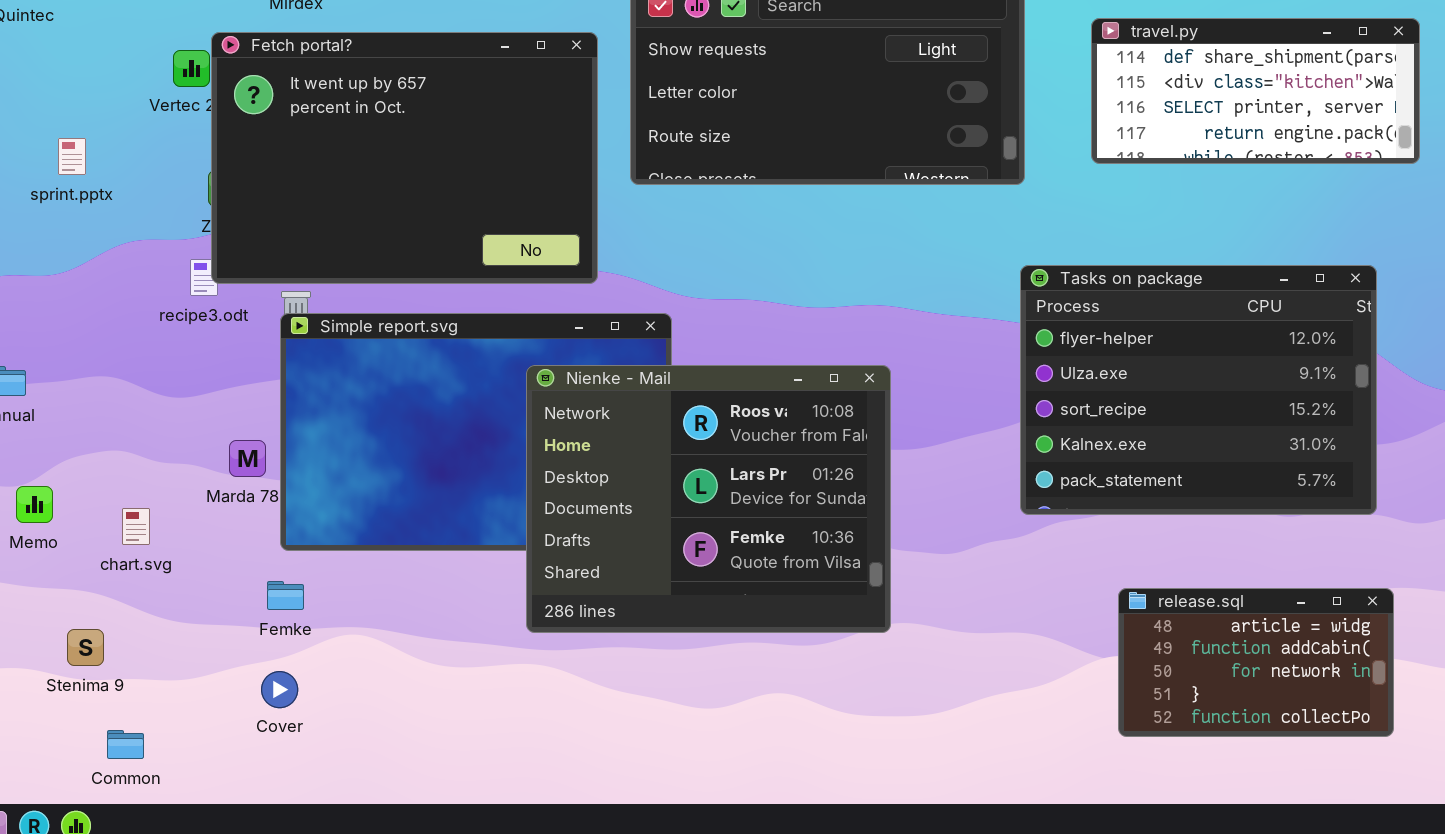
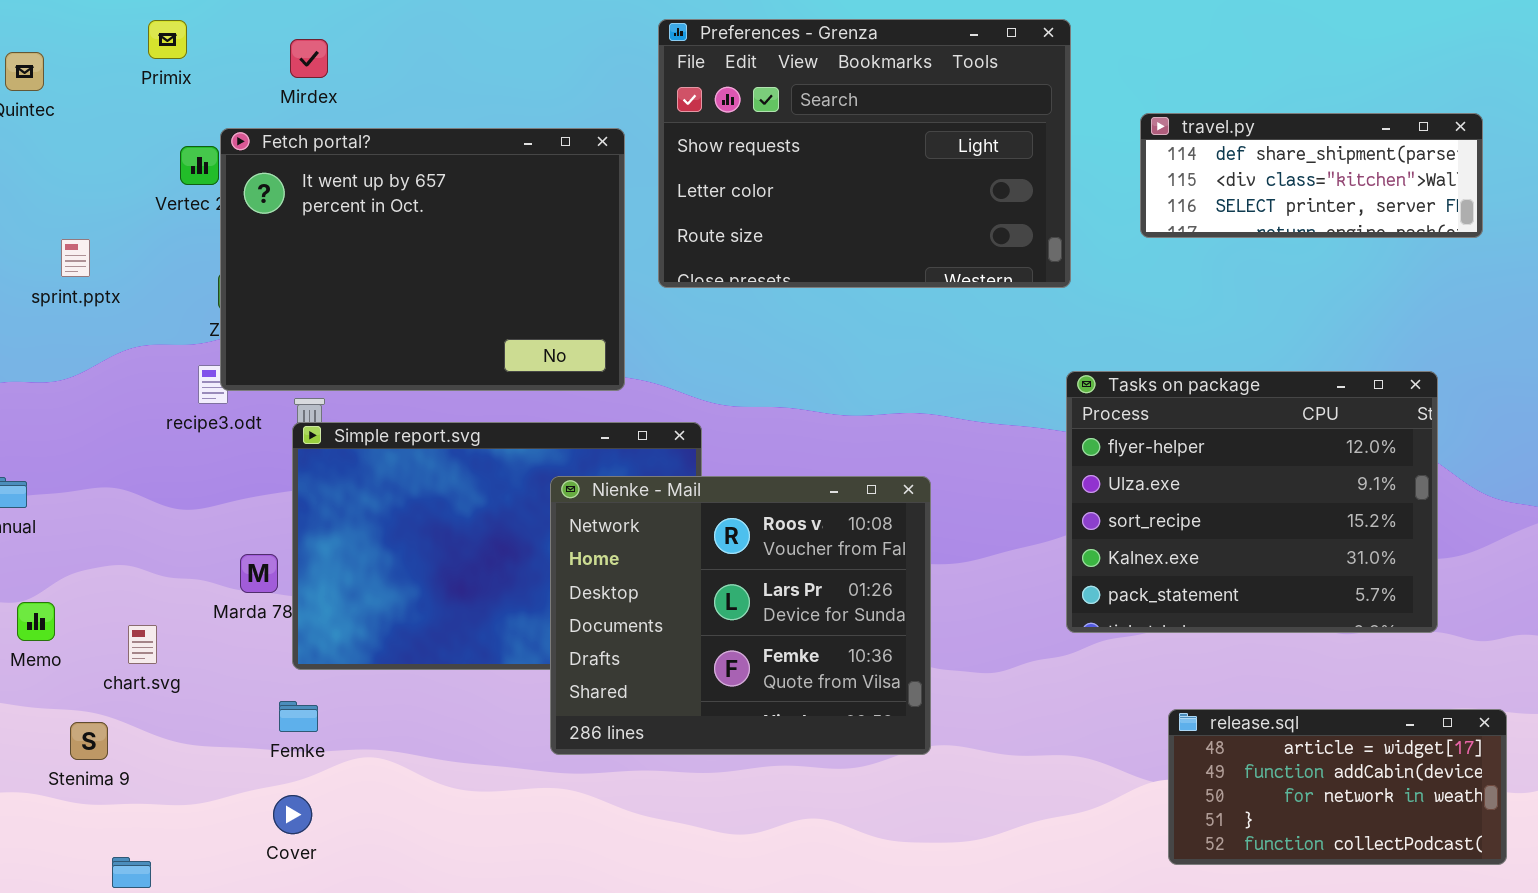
travel.py: [1091,18,1420,164] -> [1140,113,1483,238], resized
release.sql: [1118,588,1394,737] -> [1168,709,1507,865], resized
Stenima 9: [67,629,104,666] -> [70,722,108,760], moved

